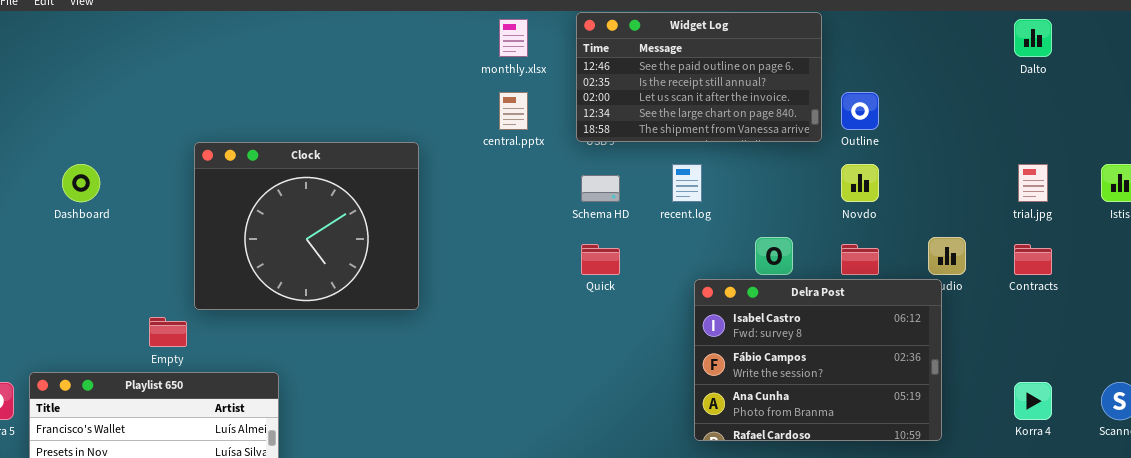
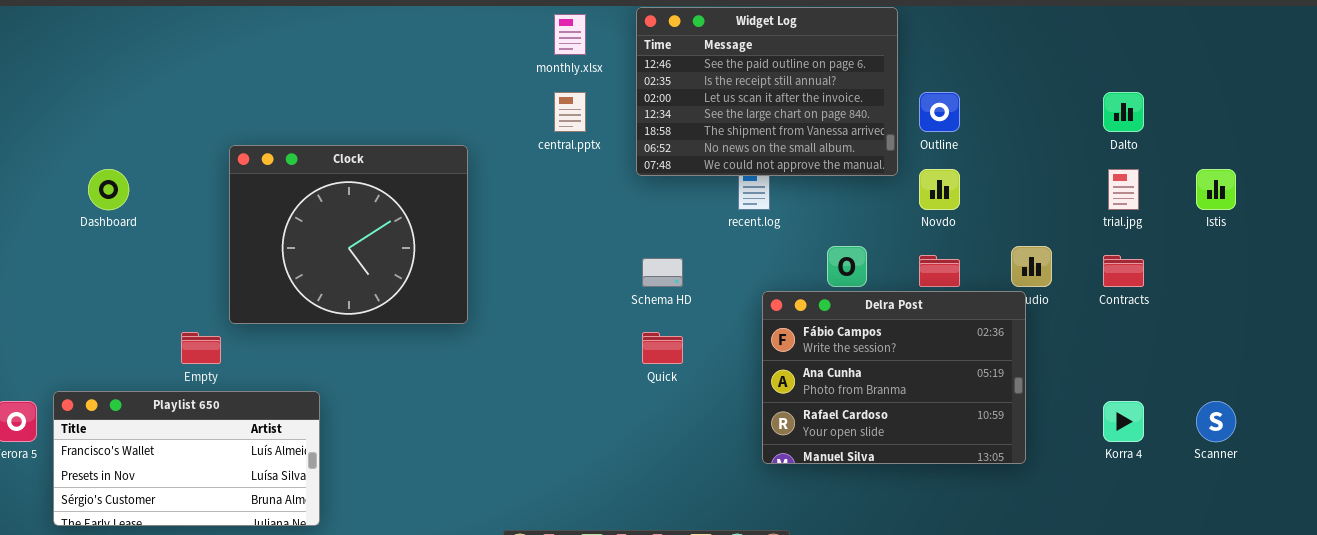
Widget Log: [576,12,822,142] -> [636,7,898,176], resized
Dalto: [1014,19,1052,57] -> [1103,92,1144,132], moved
Schema HD: [581,175,620,202] -> [642,258,683,287], moved
Quick: [581,244,620,275] -> [642,332,683,364], moved
Delra Post: [694,279,942,441] -> [762,291,1026,464], scrolled down 1 row

